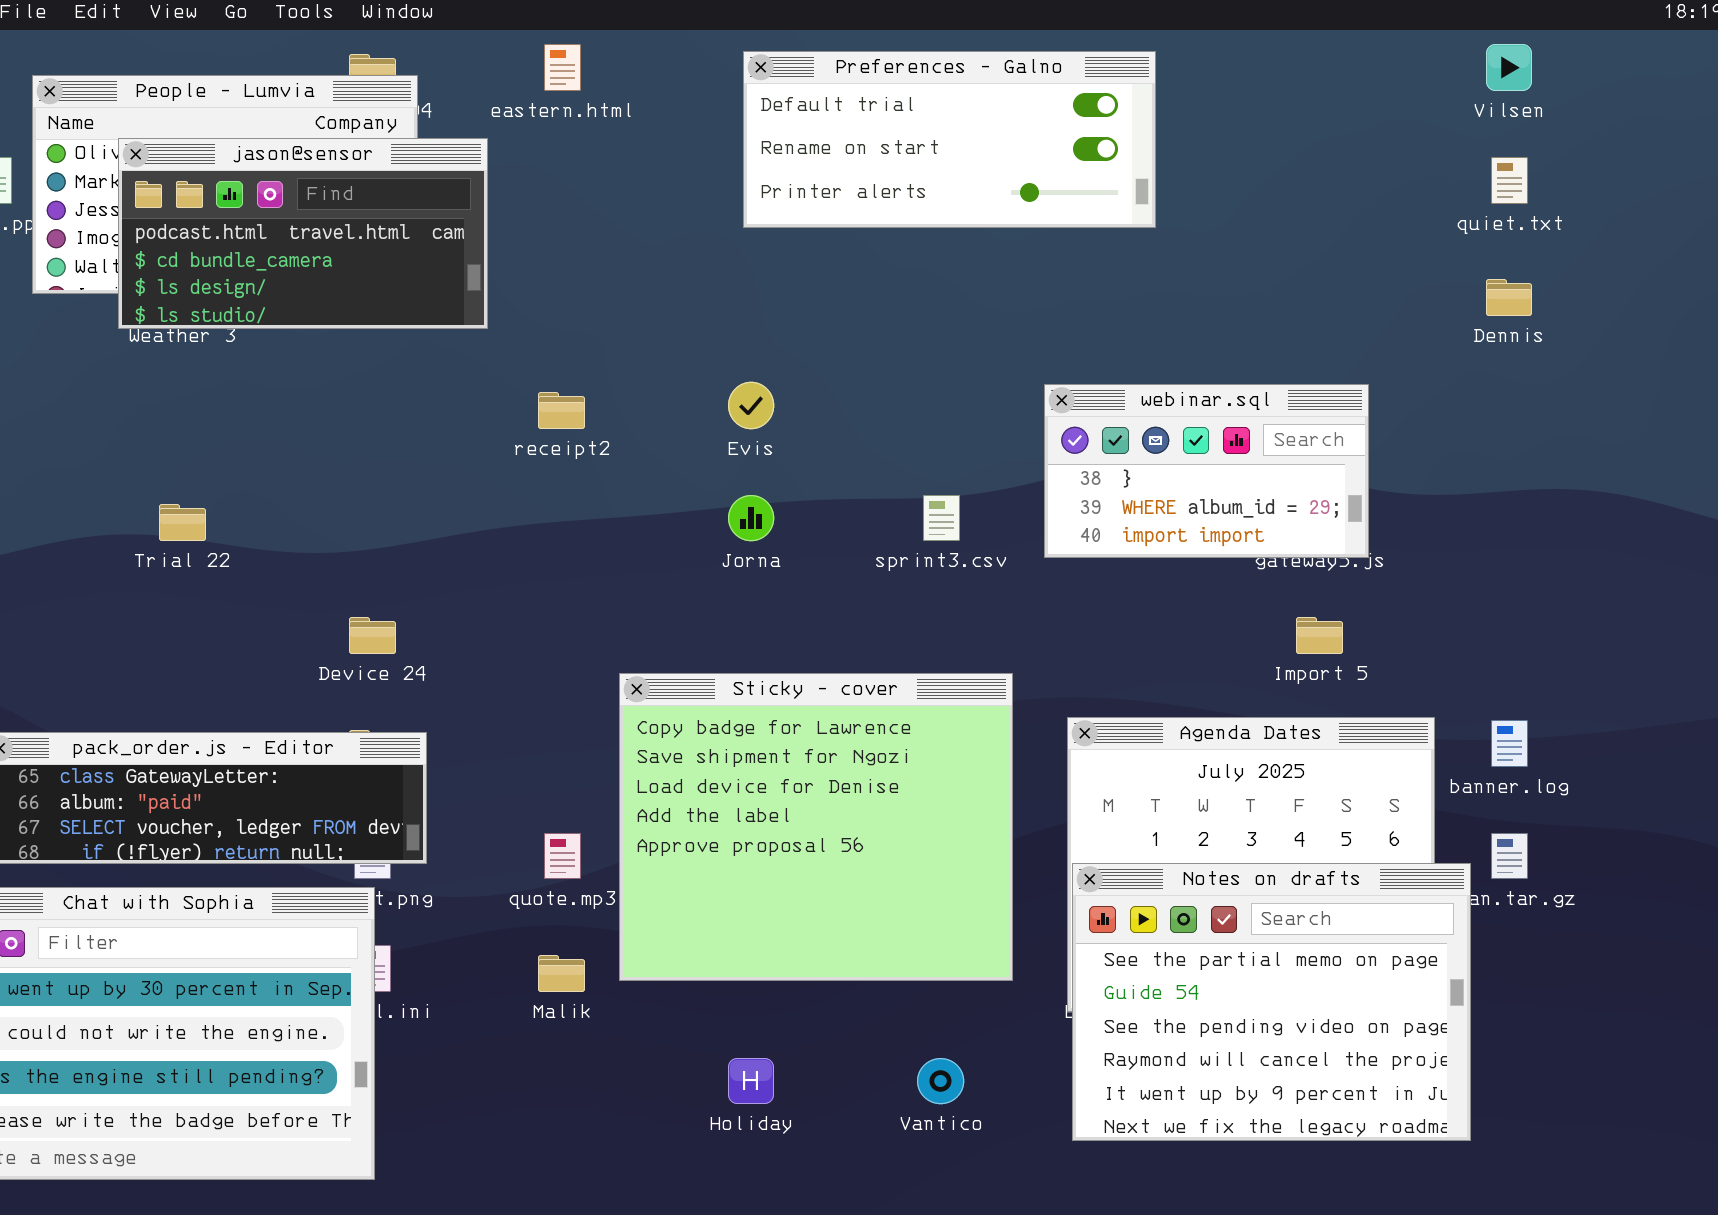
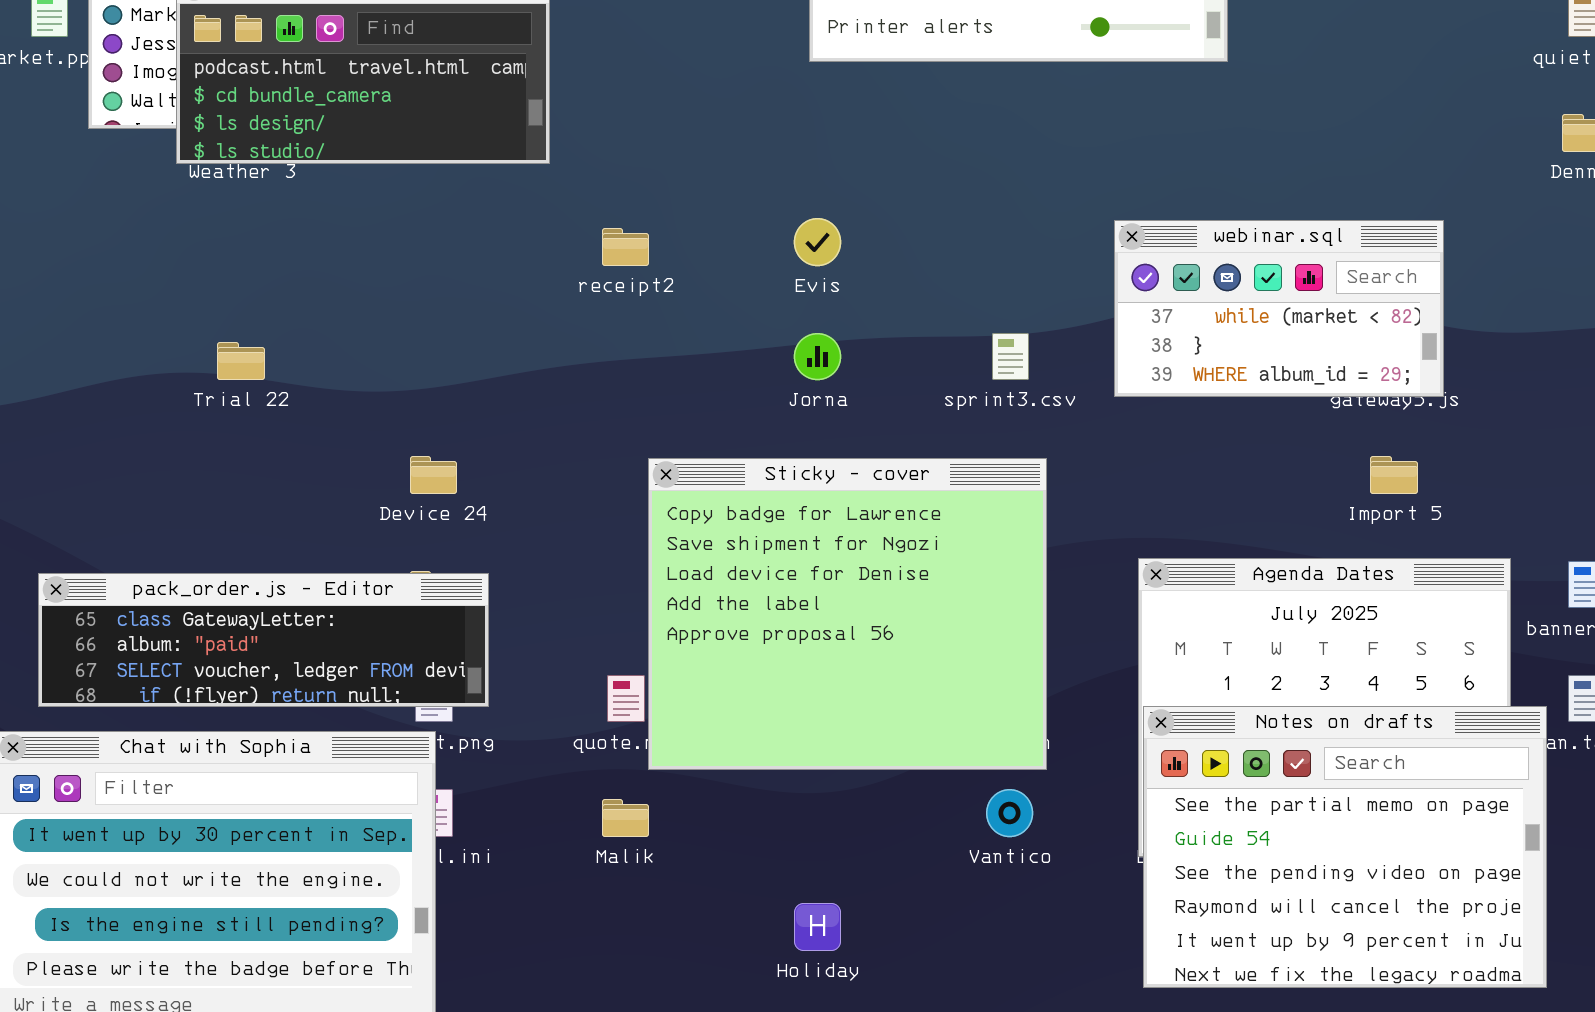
webinar.sql: [1044,384,1369,558] -> [1114,220,1444,397], scrolled up 1 row
Sticky - cover: [619,673,1013,981] -> [648,458,1047,770], moved
Vantico: [917,1058,964,1104] -> [986,789,1033,837], moved

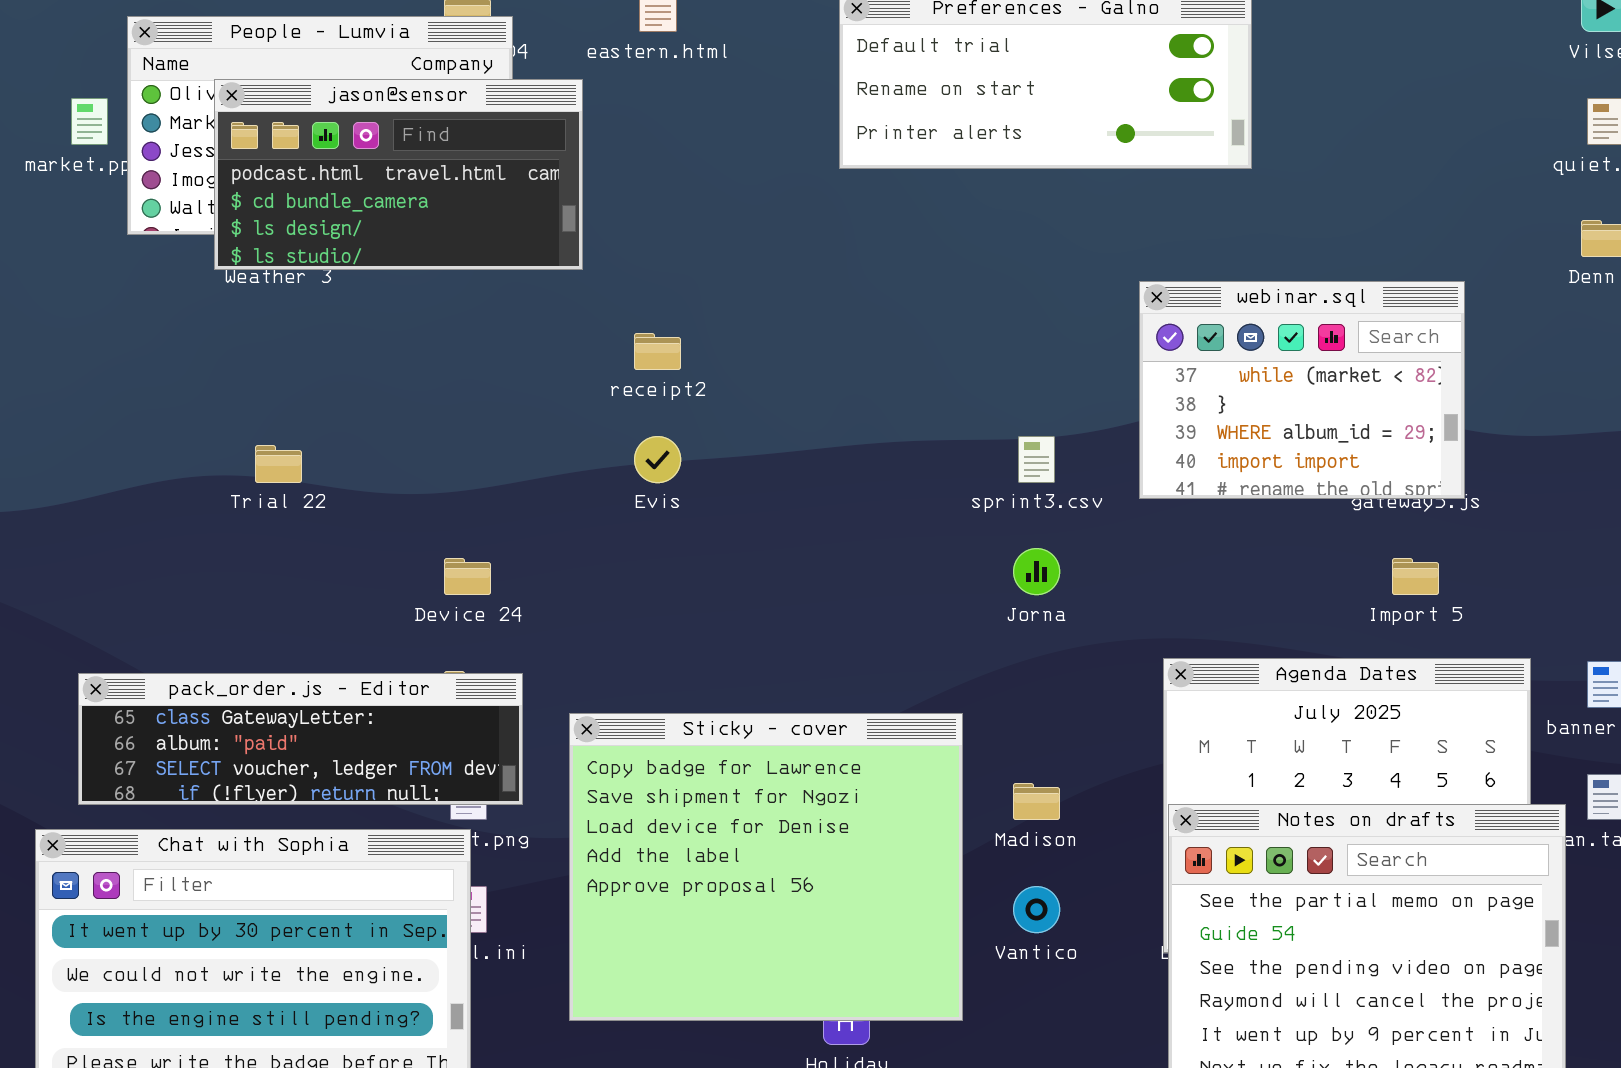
Evis: [794,218,841,266] -> [634,436,681,483], moved
webinar.sql: [1114,220,1444,397] -> [1139,281,1465,499], resized
Jorna: [794,333,841,380] -> [1013,548,1060,595], moved
Sticky - cover: [648,458,1047,770] -> [569,713,963,1021], moved

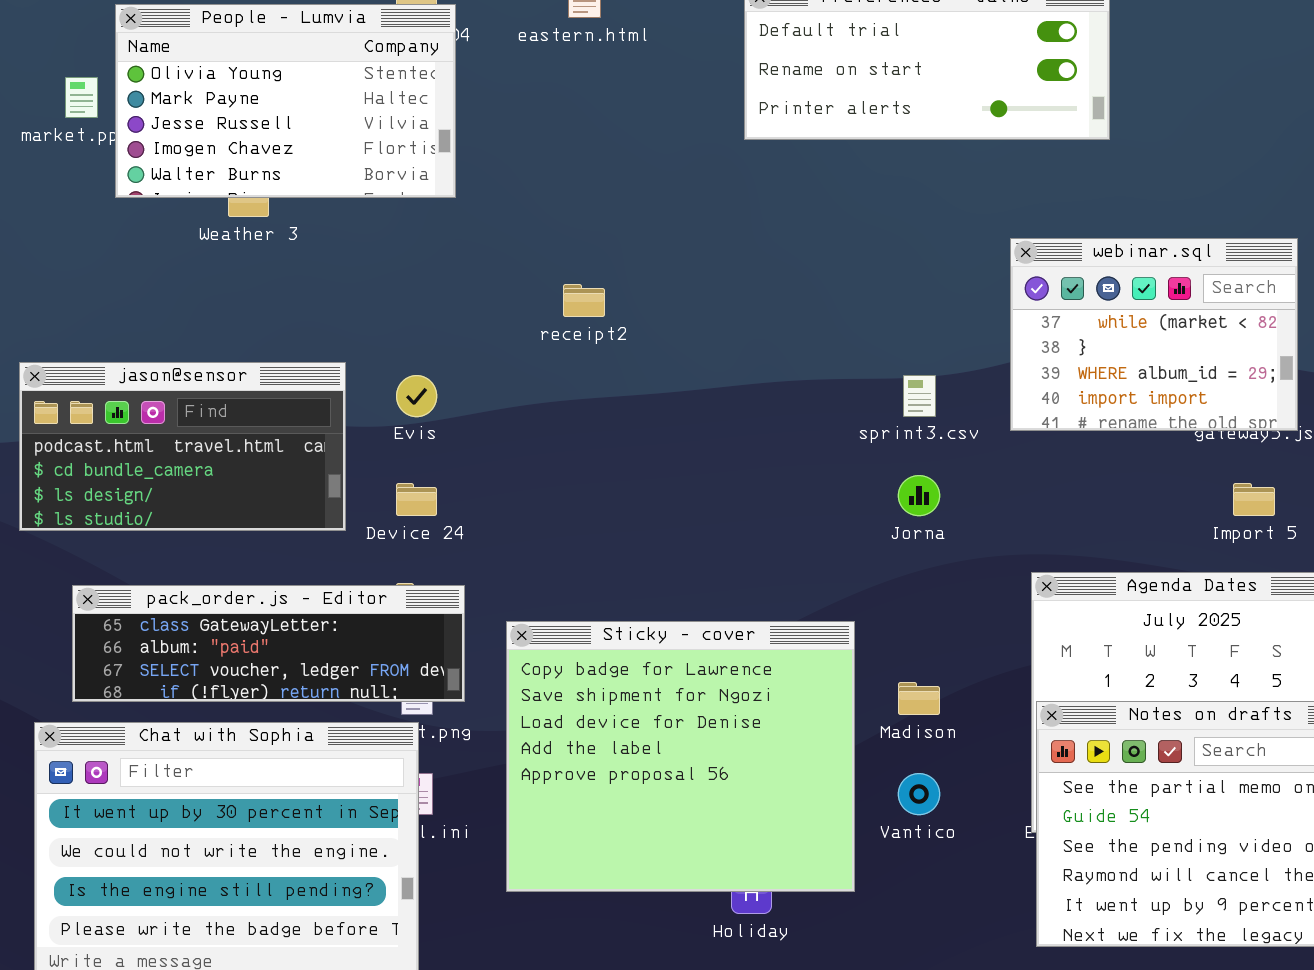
jason@sensor: [214,79,583,270] -> [19,362,346,531], moved
Evis: [634,436,681,483] -> [396,375,437,417], moved

